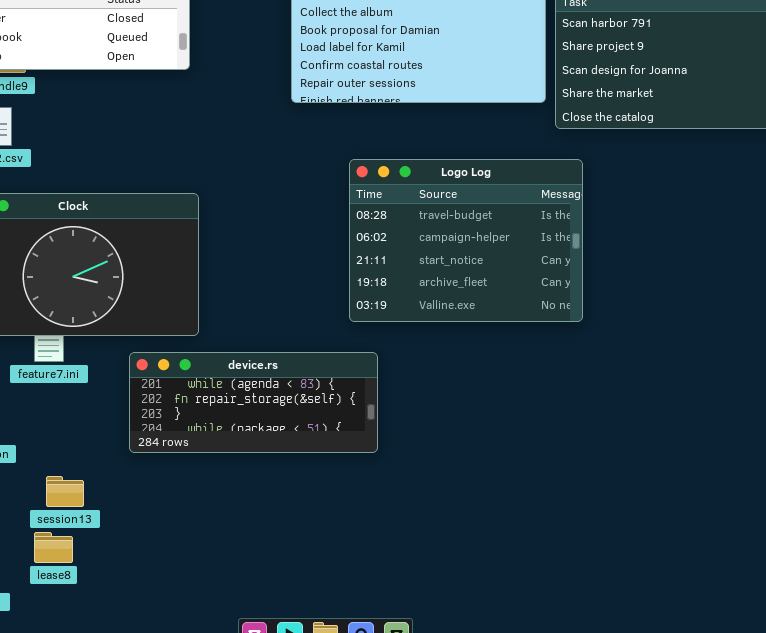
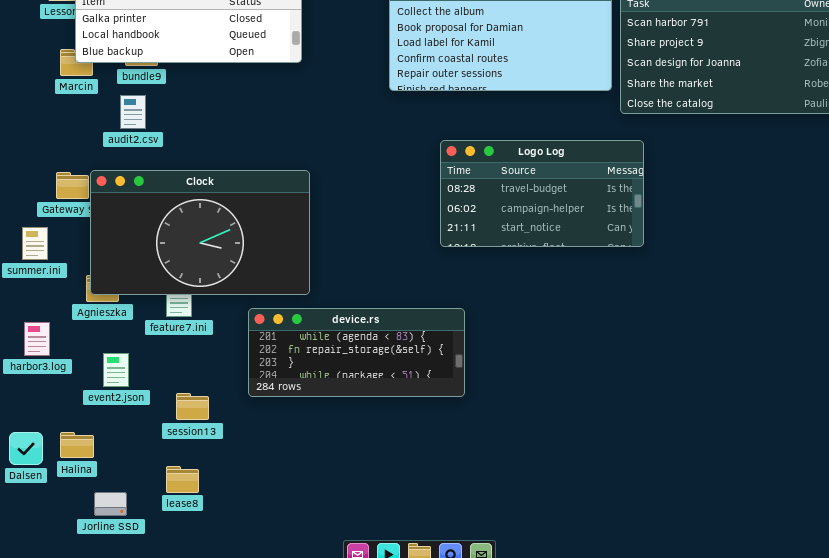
Logo Log: [349,159,583,322] -> [440,140,644,247], resized
session13: [46,476,84,507] -> [176,393,209,420], moved

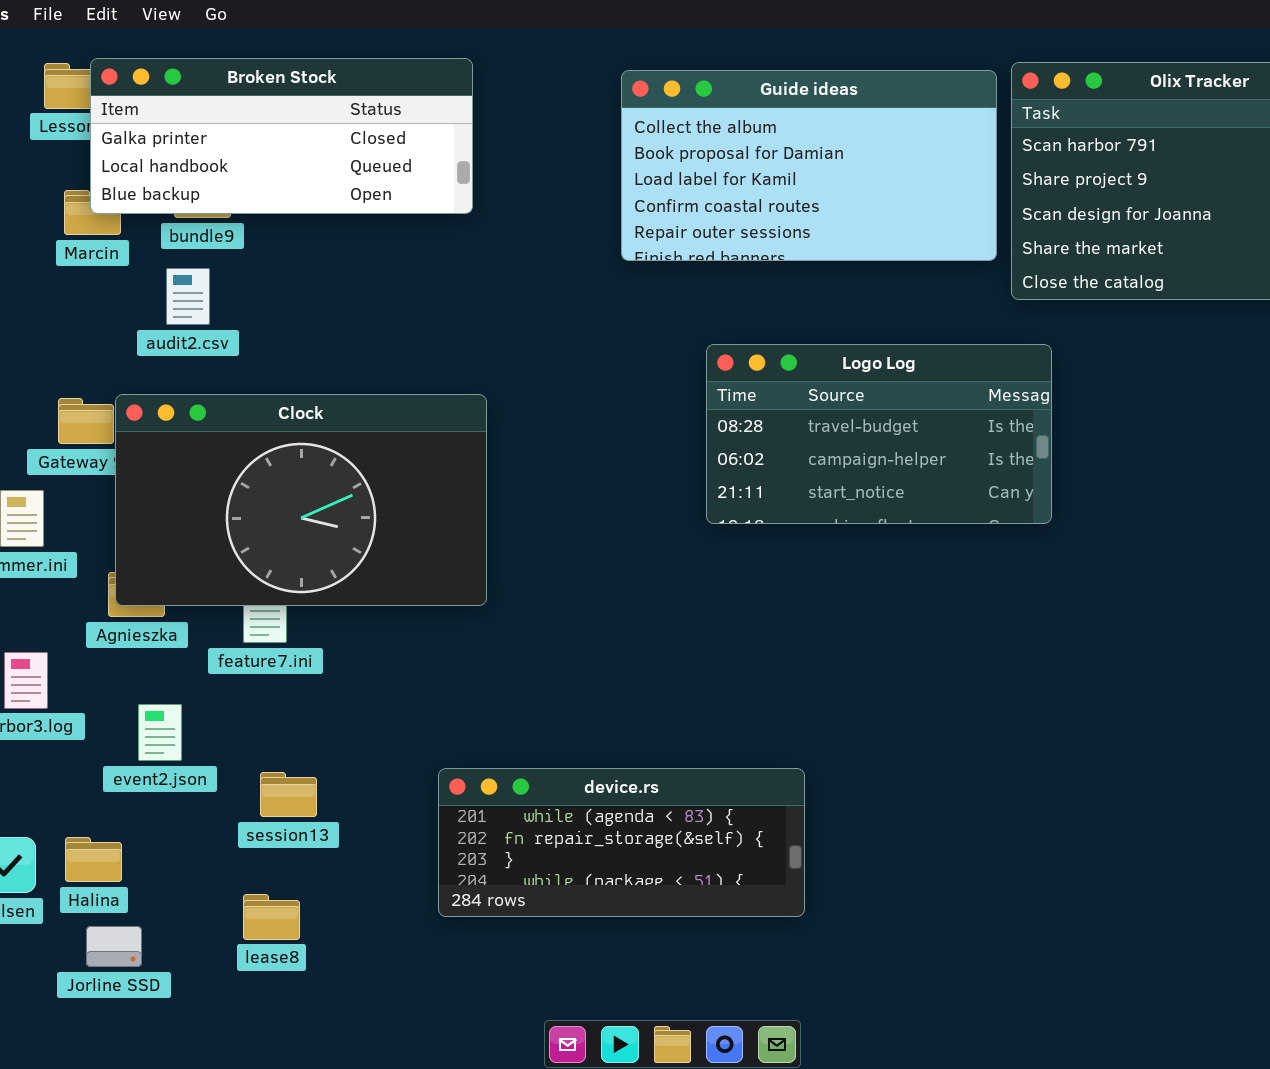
device.rs: [248,308,465,397] -> [438,768,805,917], moved
Jorline SSD: [94,492,127,516] -> [86,926,142,967], moved

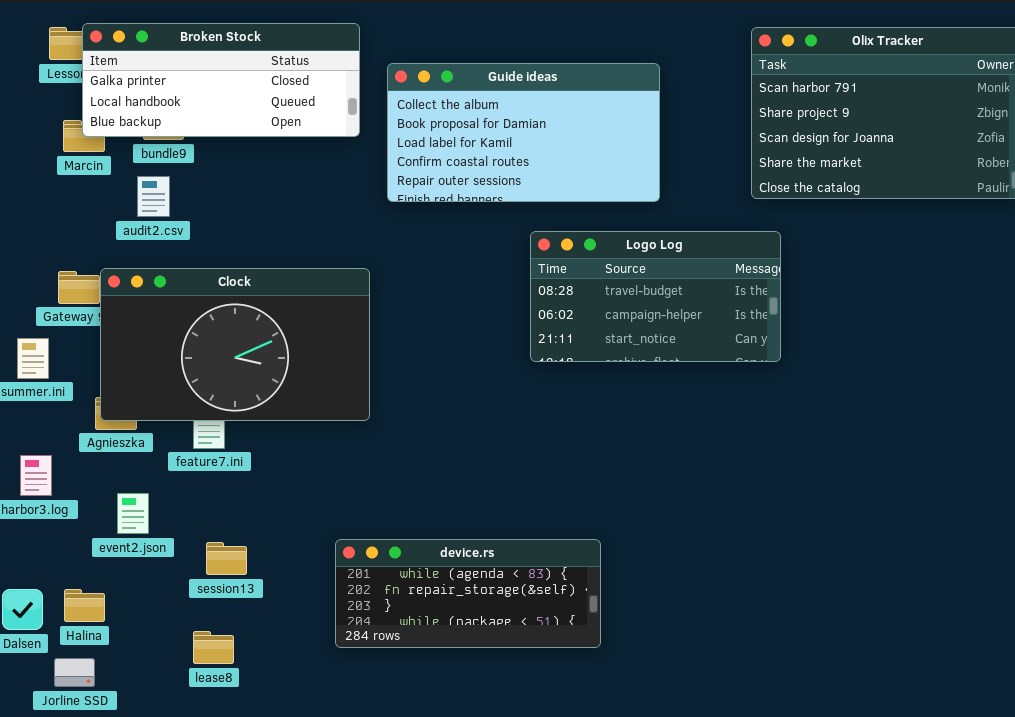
Guide ideas: [621,70,997,261] -> [387,63,660,202], moved
Jorline SSD: [86,926,142,967] -> [54,658,95,687], moved

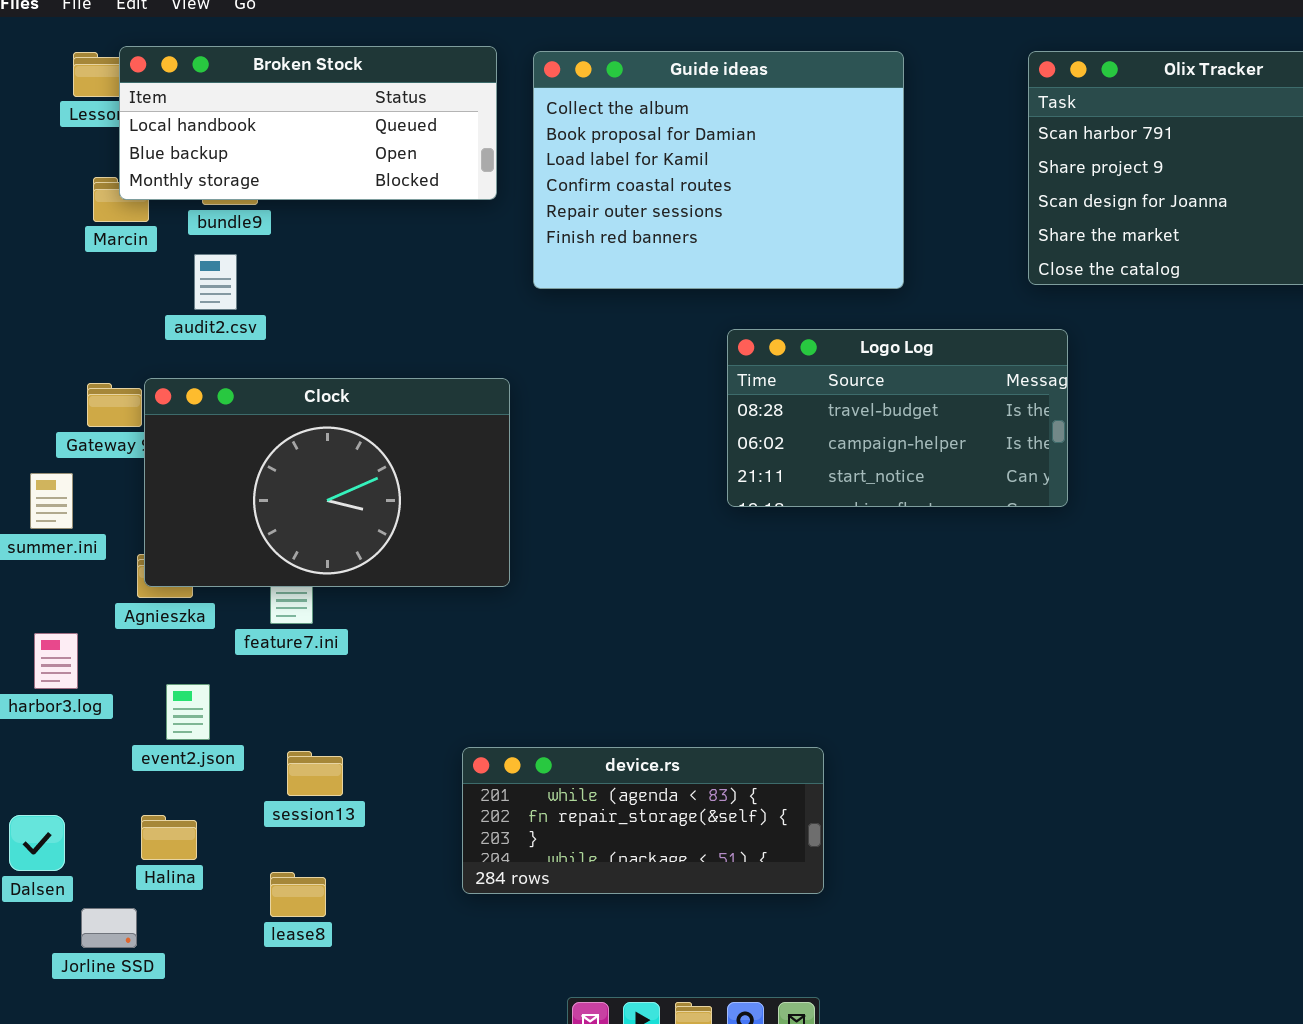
Broken Stock: [82,23,360,137] -> [119,46,497,200], scrolled down 1 row
Guide ideas: [387,63,660,202] -> [533,51,904,289], resized
Halina: [64,589,105,622] -> [141,815,197,860], moved

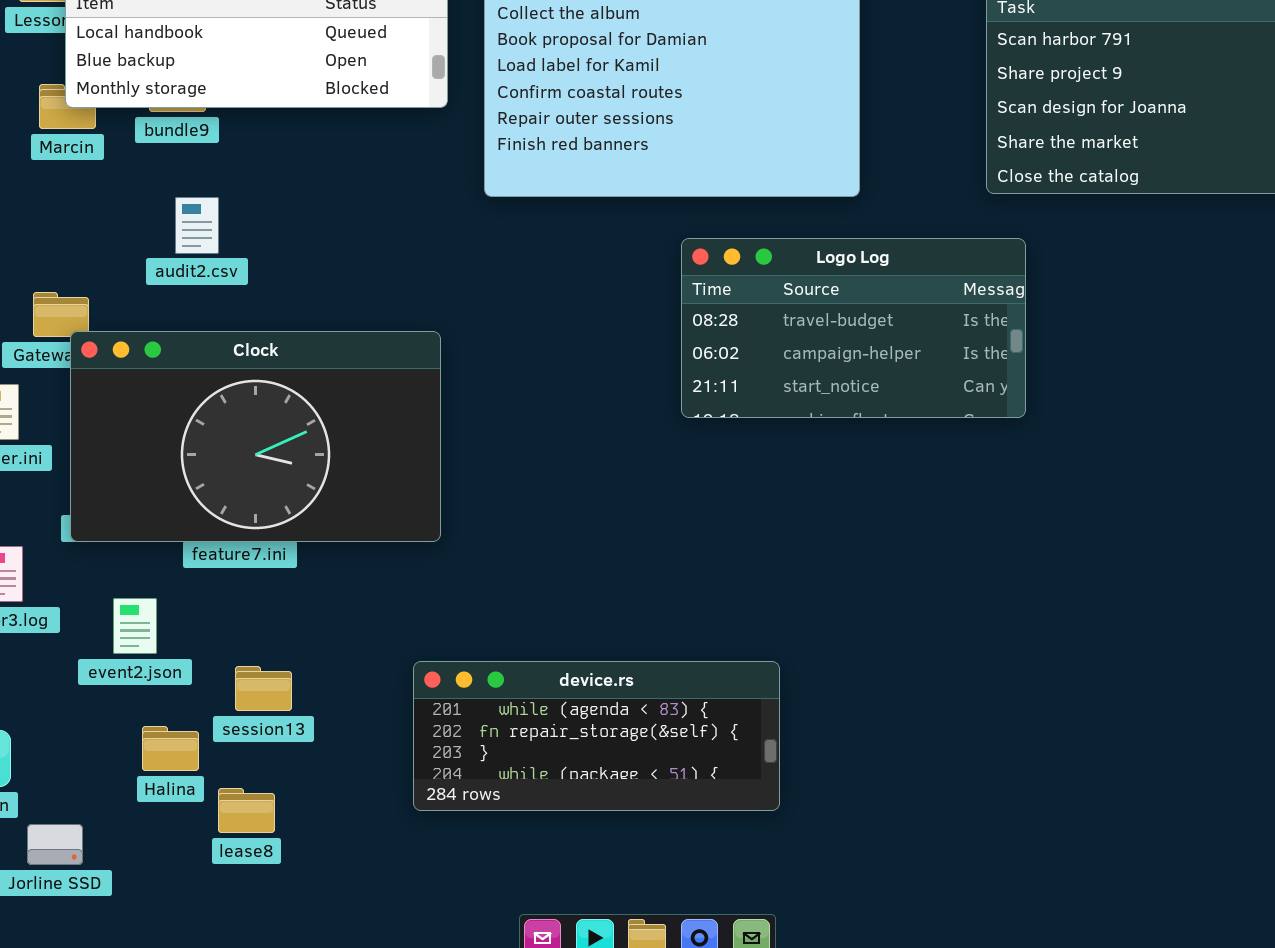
audit2.csv: [194,254,237,310] -> [175,197,219,254], moved
Clock: [144,378,510,587] -> [70,331,441,542], moved
Halina: [141,815,197,860] -> [142,726,199,771], moved

